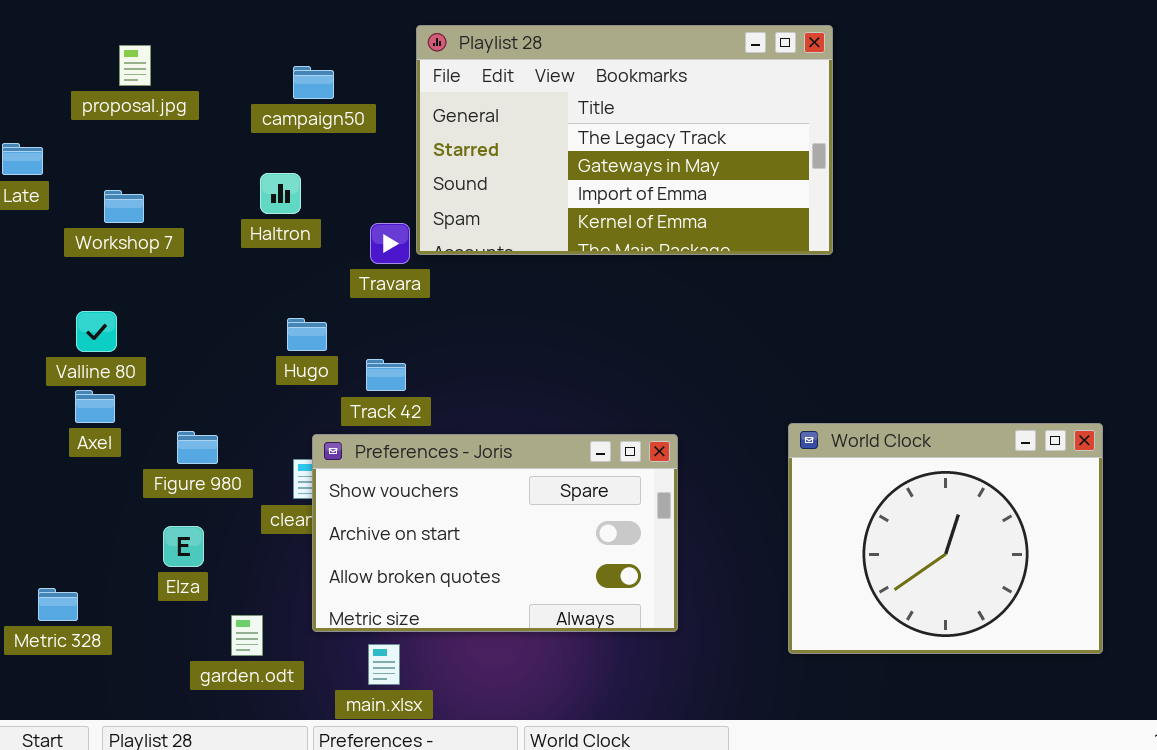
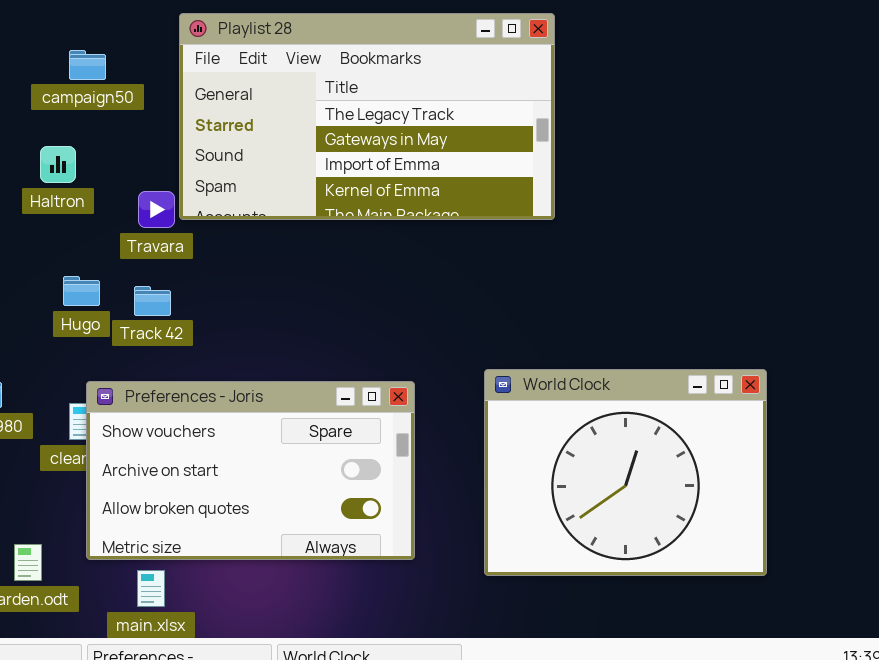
Track 42: [366,359,406,391] -> [134,286,171,316], moved
World Clock: [788,423,1103,654] -> [484,369,767,576], moved

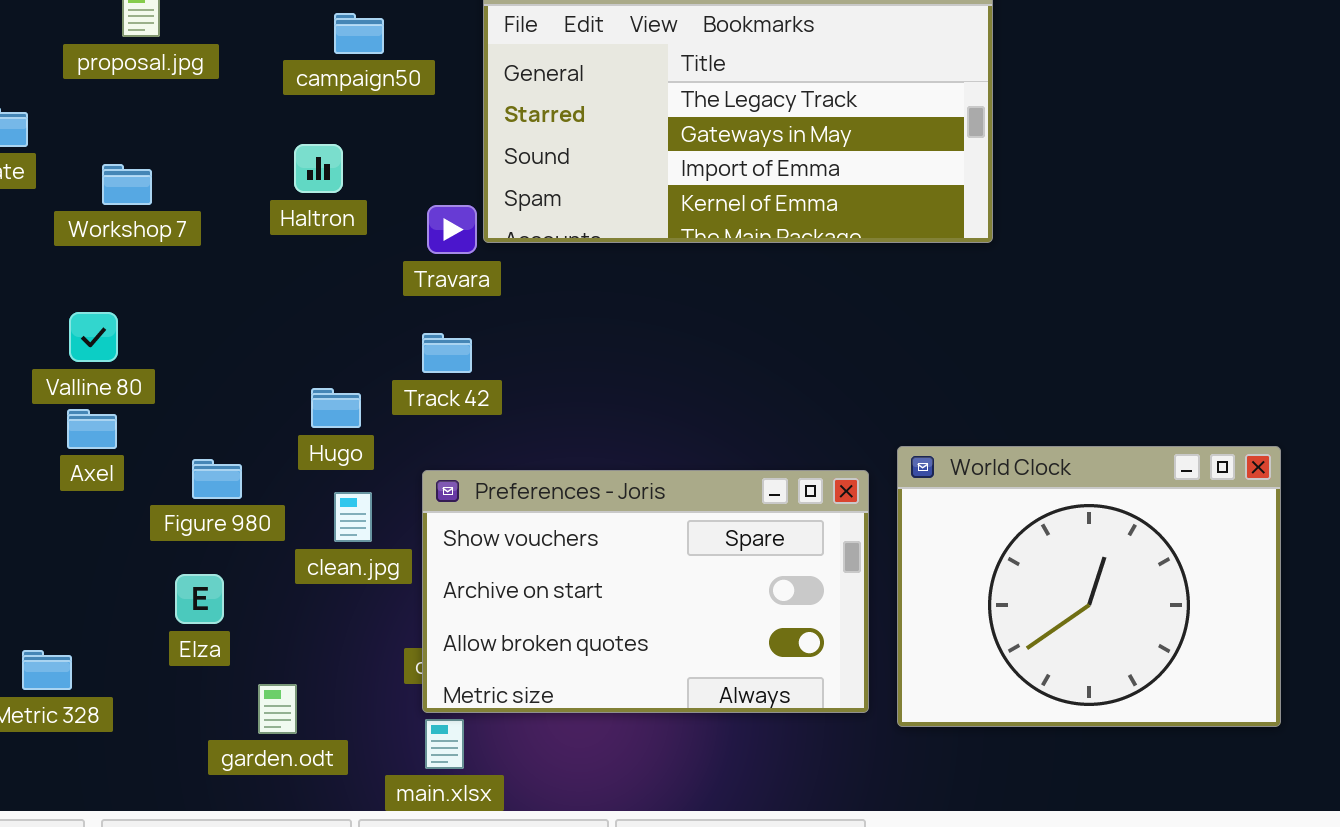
Hugo: [63,276,100,306] -> [311,388,361,428], moved
Preferences - Joris: [86,381,415,560] -> [422,470,869,713], moved

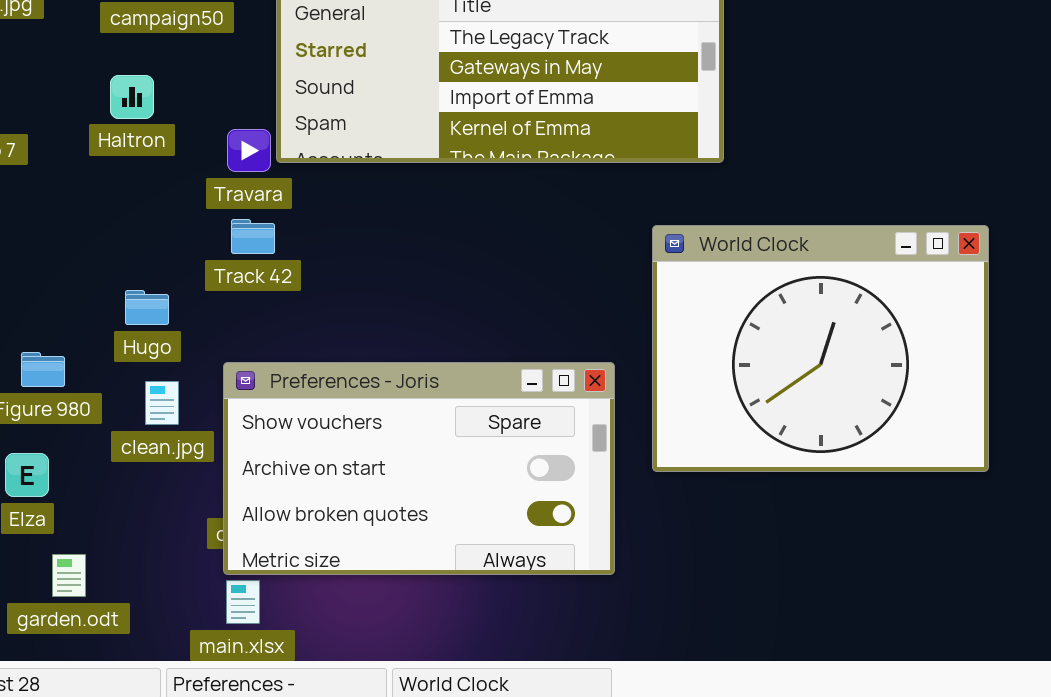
Track 42: [422,333,472,373] -> [231,219,275,254], moved
World Clock: [897,446,1281,727] -> [652,225,989,472], moved
garden.odt: [258,684,297,734] -> [52,554,86,597], moved

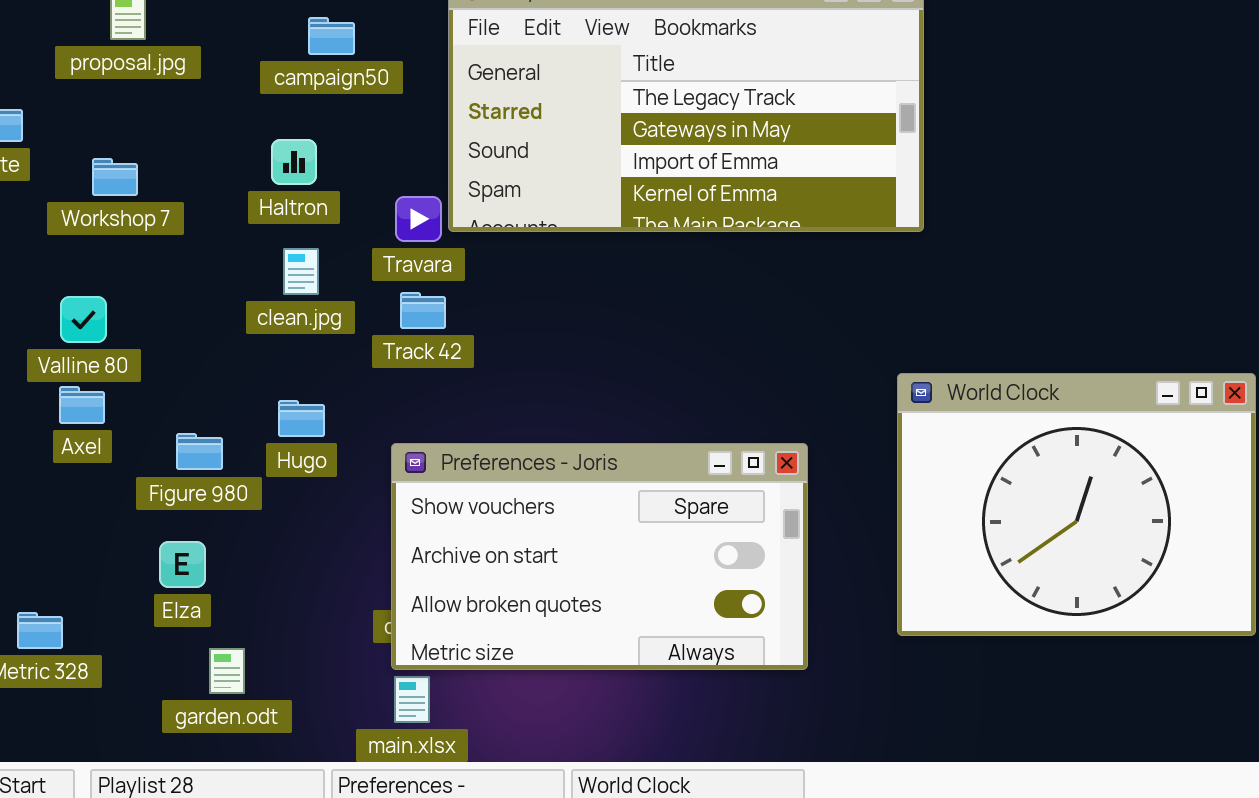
World Clock: [652,225,989,472] -> [897,373,1256,636], moved
Hugo: [125,290,169,325] -> [278,400,325,437], moved
clean.jpg: [145,381,179,425] -> [283,248,319,295], moved

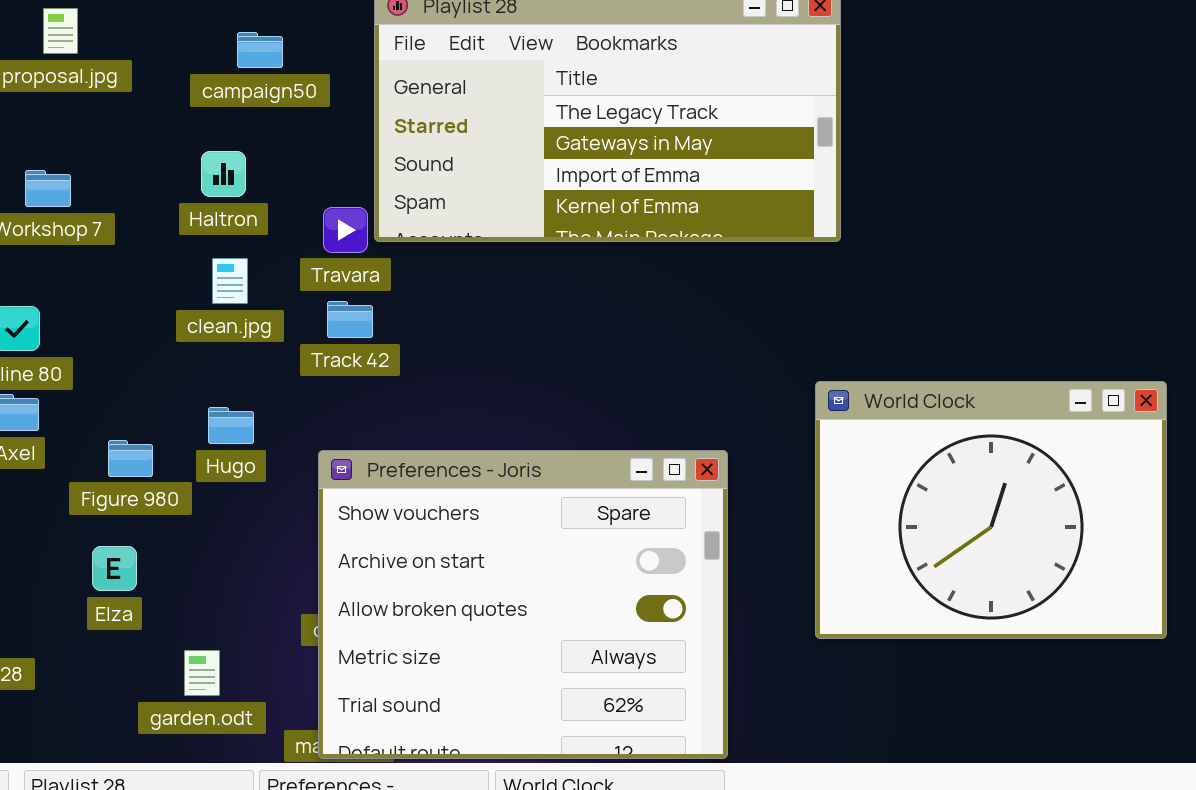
Preferences - Joris: [391,443,808,670] -> [318,450,728,759], resized
garden.odt: [209,648,245,694] -> [184,650,220,696], moved

